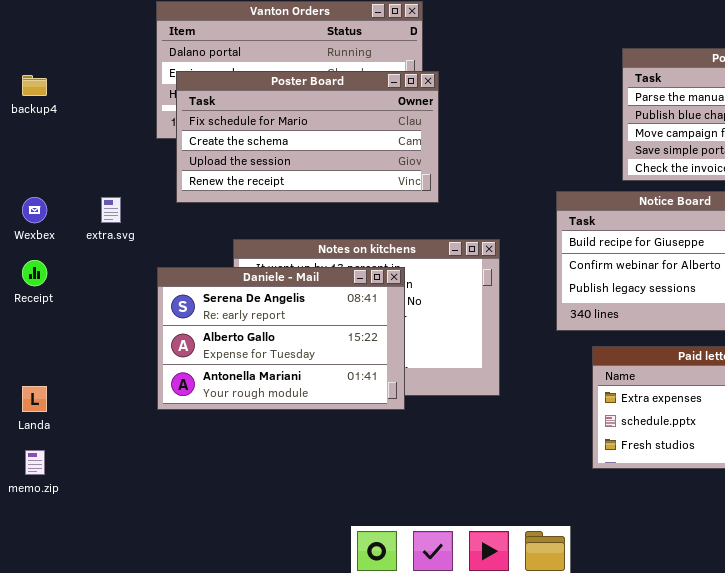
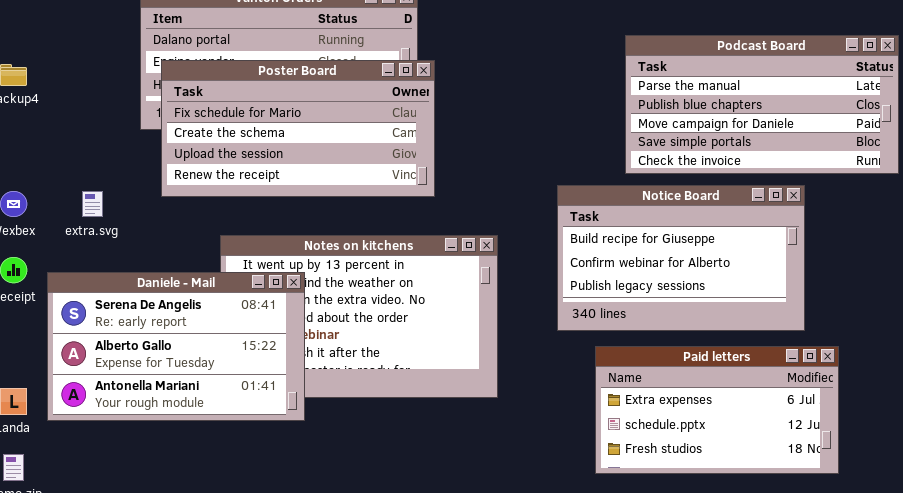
Daniele - Mail: [157,267,405,410] -> [47,272,305,421], moved

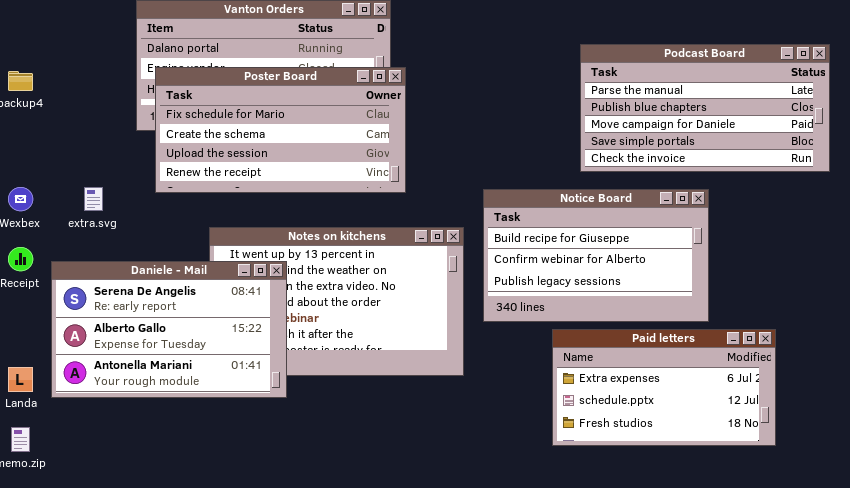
Notice Board: [557,185,805,331] -> [483,189,709,322], moved

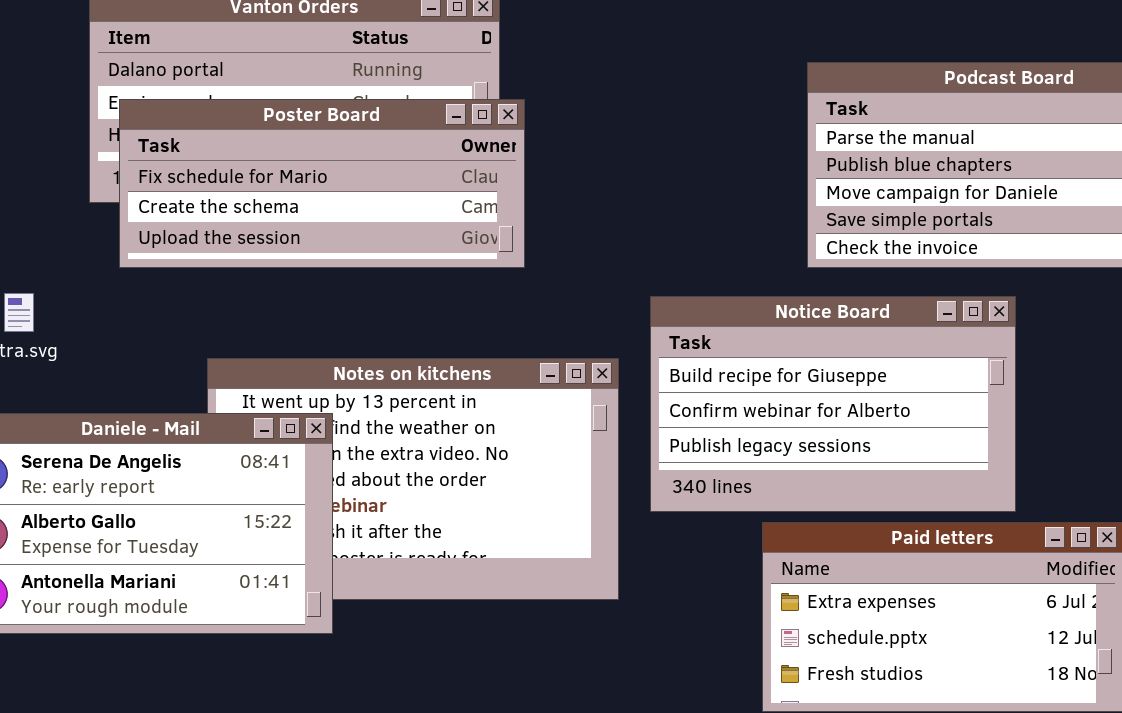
Poster Board: [155,67,406,193] -> [119,99,525,268], resized

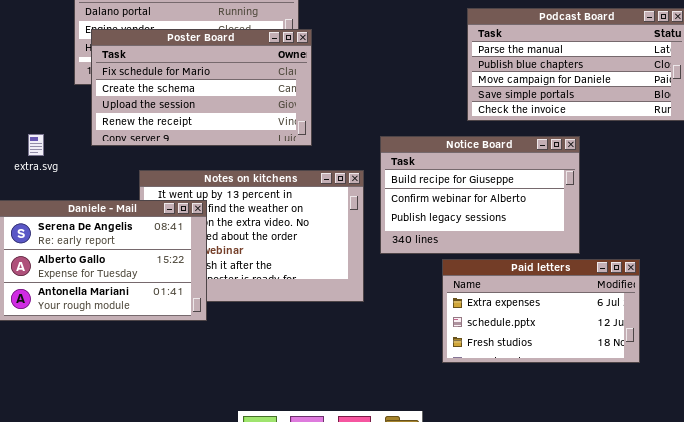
Poster Board: [119,99,525,268] -> [91,29,312,146], resized

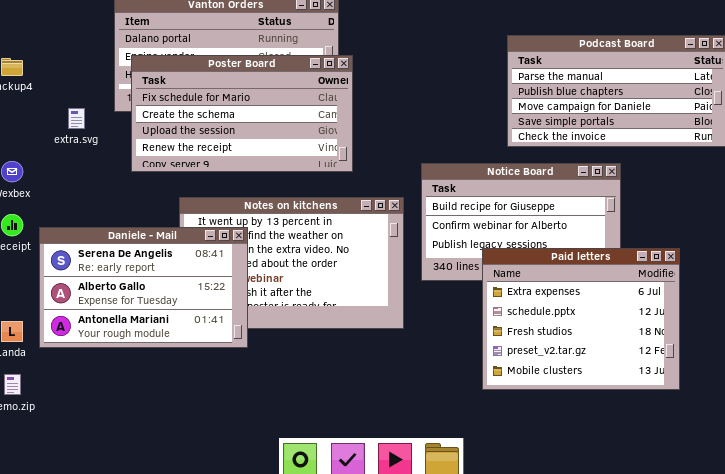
extra.svg: [28,134,44,156] -> [68,108,85,129], moved
Paid letters: [442,259,640,363] -> [482,248,680,390], resized

